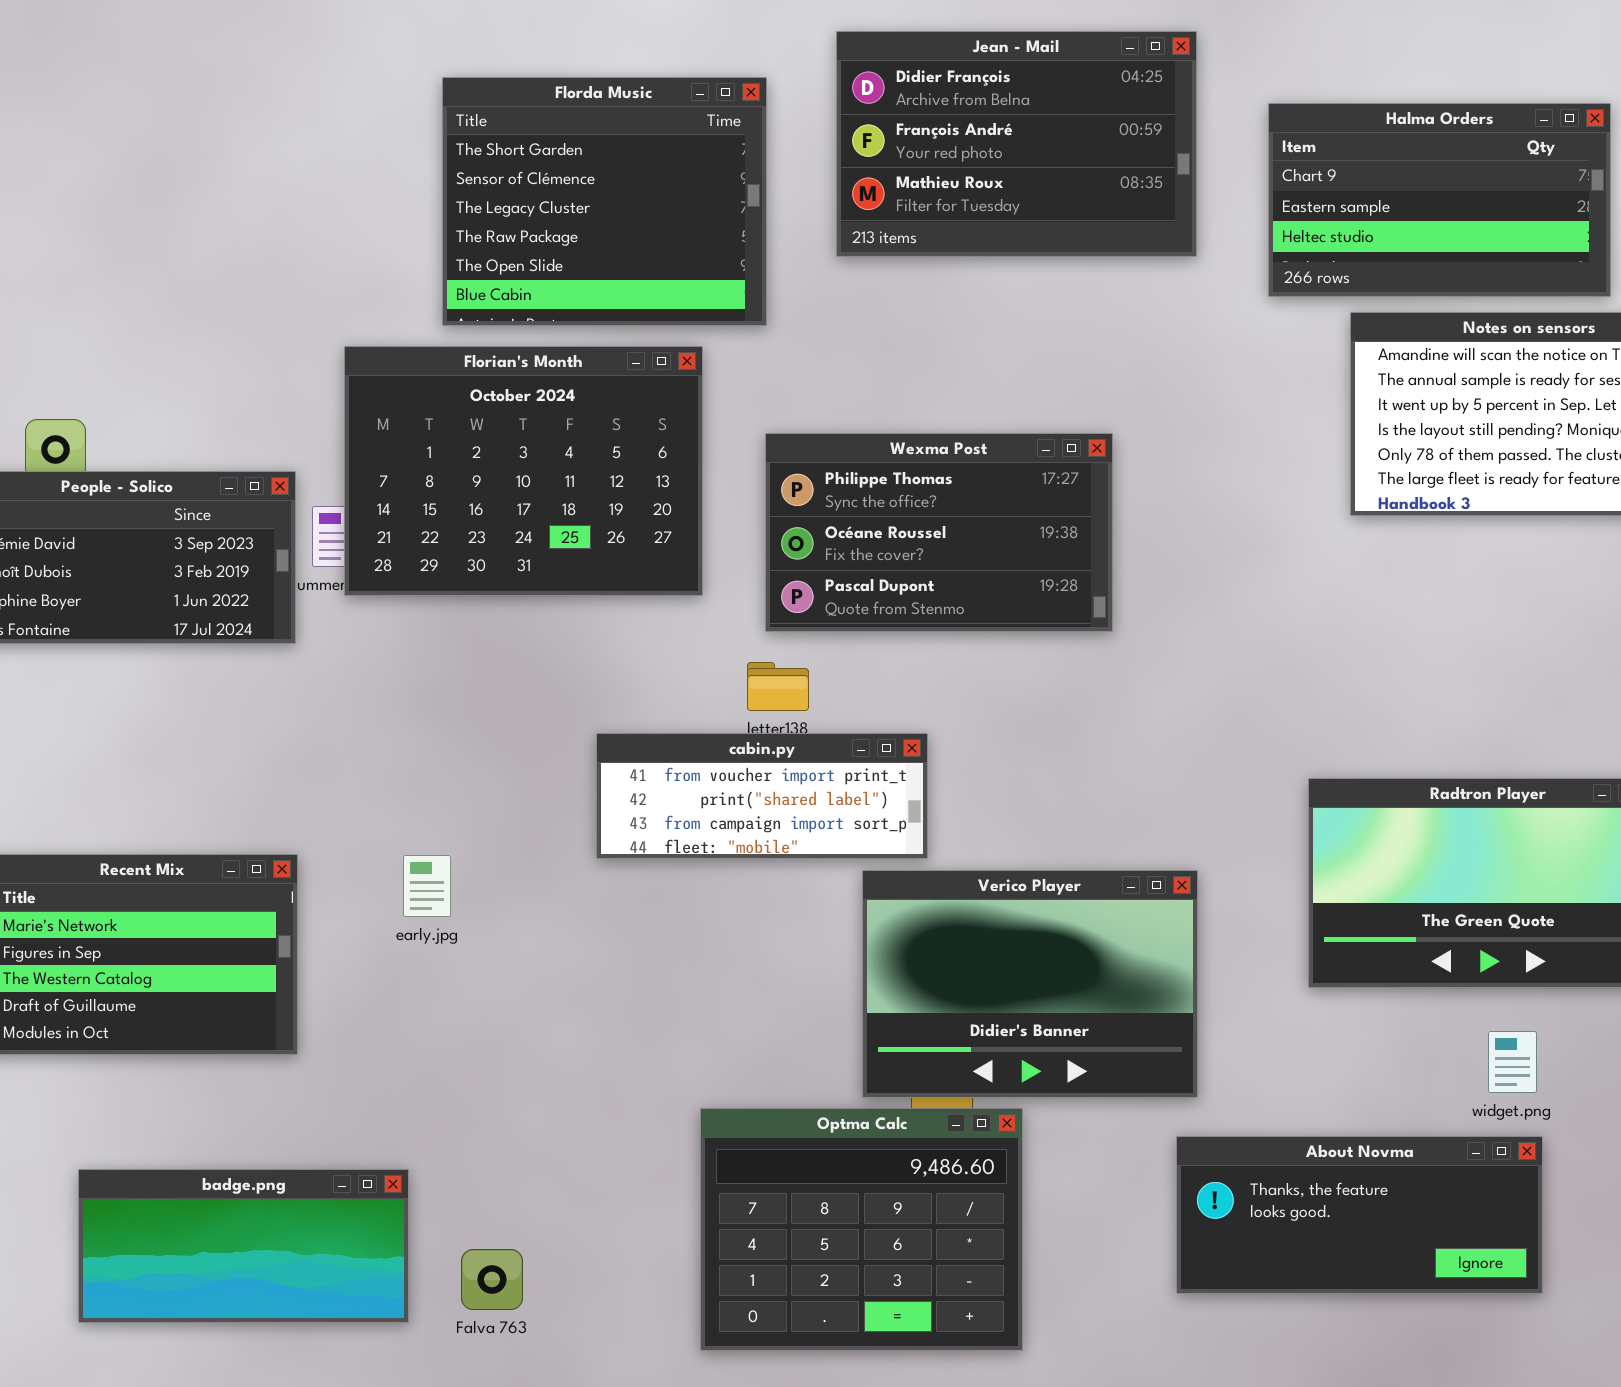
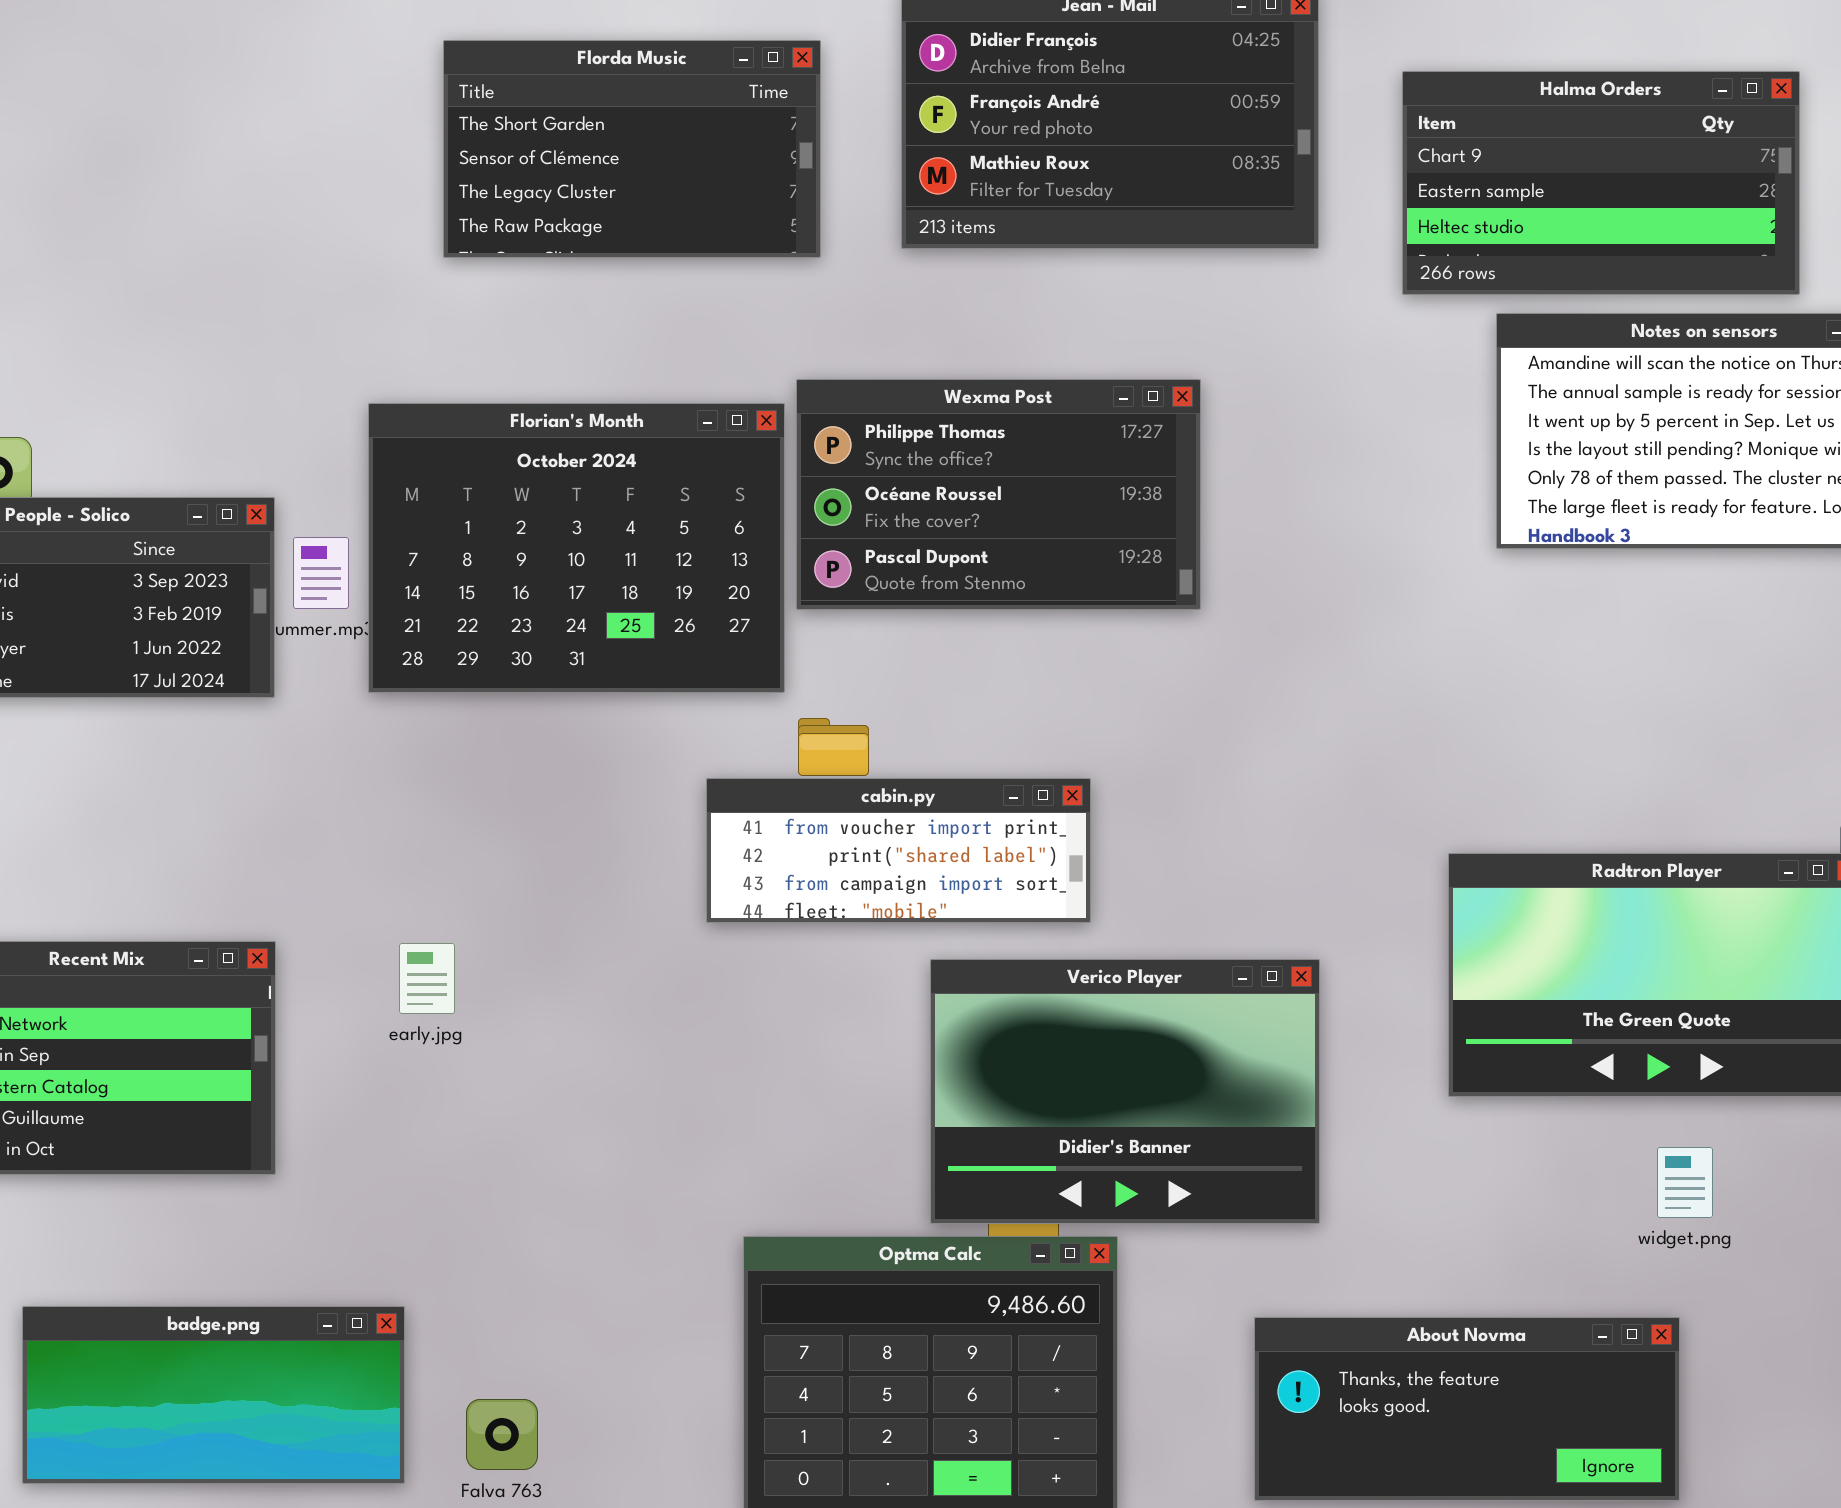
Florda Music: [442,77,767,326] -> [443,40,821,258], resized
Florian's Month: [344,346,703,596] -> [368,403,785,693], moved
Wexma Post: [765,433,1113,632] -> [796,379,1201,610], moved
cabin.py: [596,733,928,859] -> [706,778,1091,923], moved
About Novma: [1176,1136,1543,1294] -> [1254,1317,1680,1501], moved

